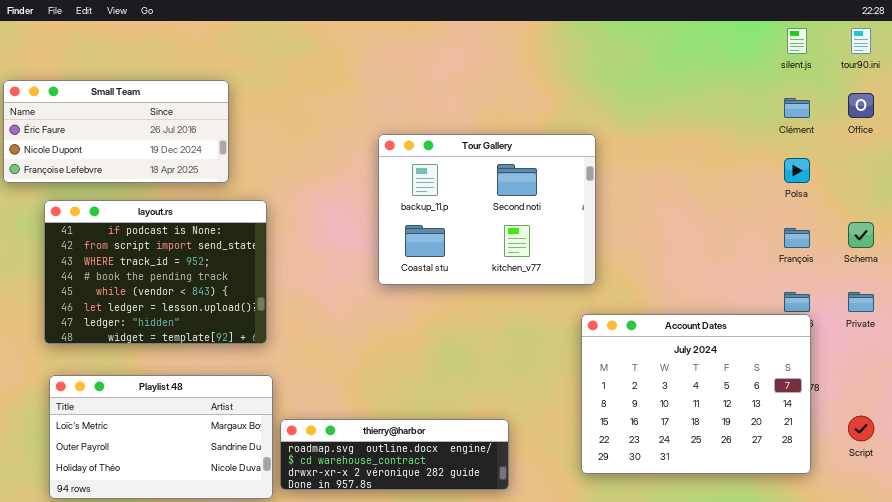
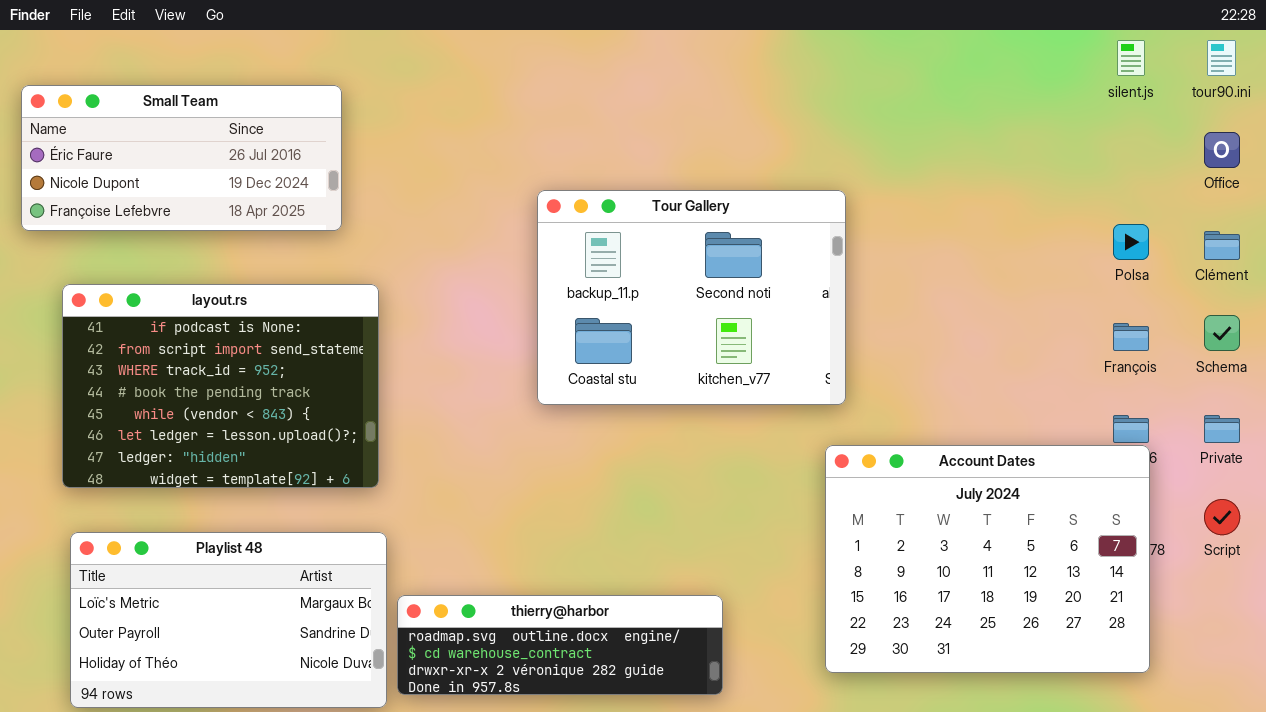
Small Team: [3,80,229,183] -> [21,85,342,231], moved
Clément: [784,98,810,118] -> [1204,231,1240,260], moved
Script: [848,416,874,441] -> [1204,499,1240,535], moved

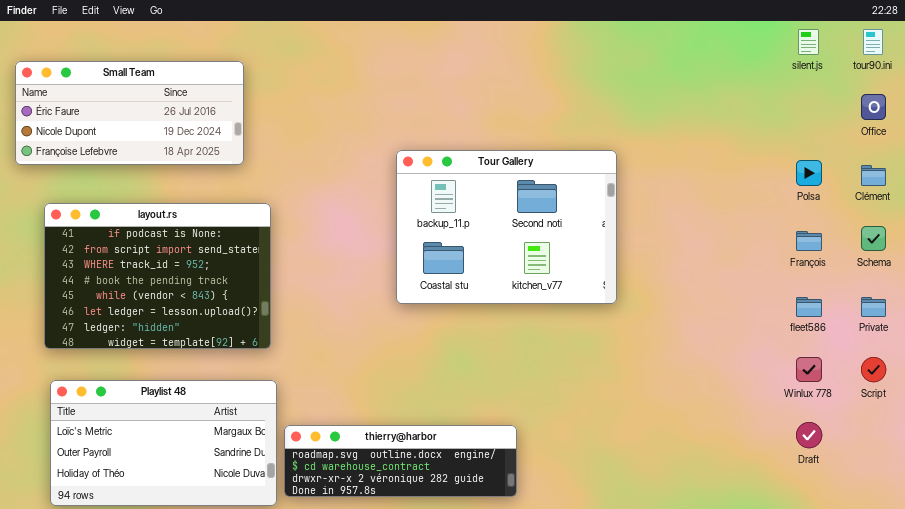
Tour Gallery: [537,190,846,405] -> [396,150,617,304], moved
Account Dates: [825,445,1150,673] -> none, closed

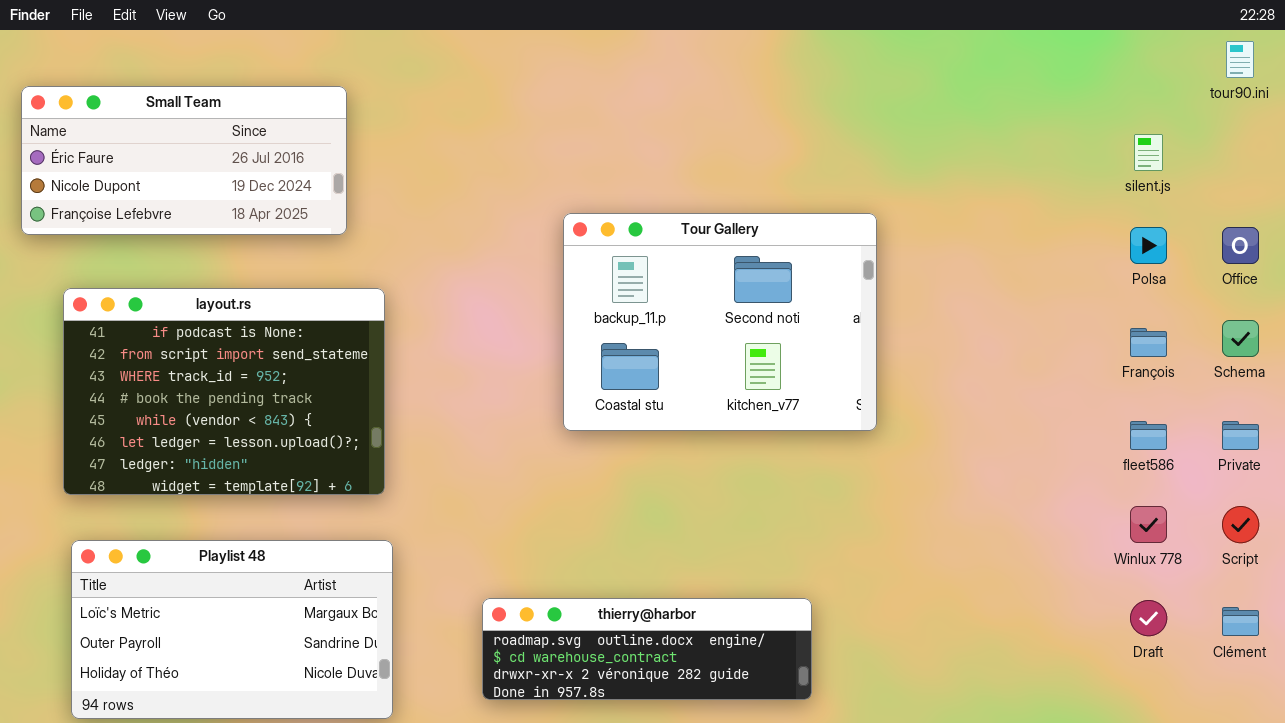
silent.js: [798,29,819,55] -> [1134,134,1163,171], moved
Office: [861,94,886,120] -> [1222,227,1259,264], moved
Clément: [861,165,886,186] -> [1222,607,1259,636], moved
thierry@harbor: [284,425,517,497] -> [482,598,812,700], moved

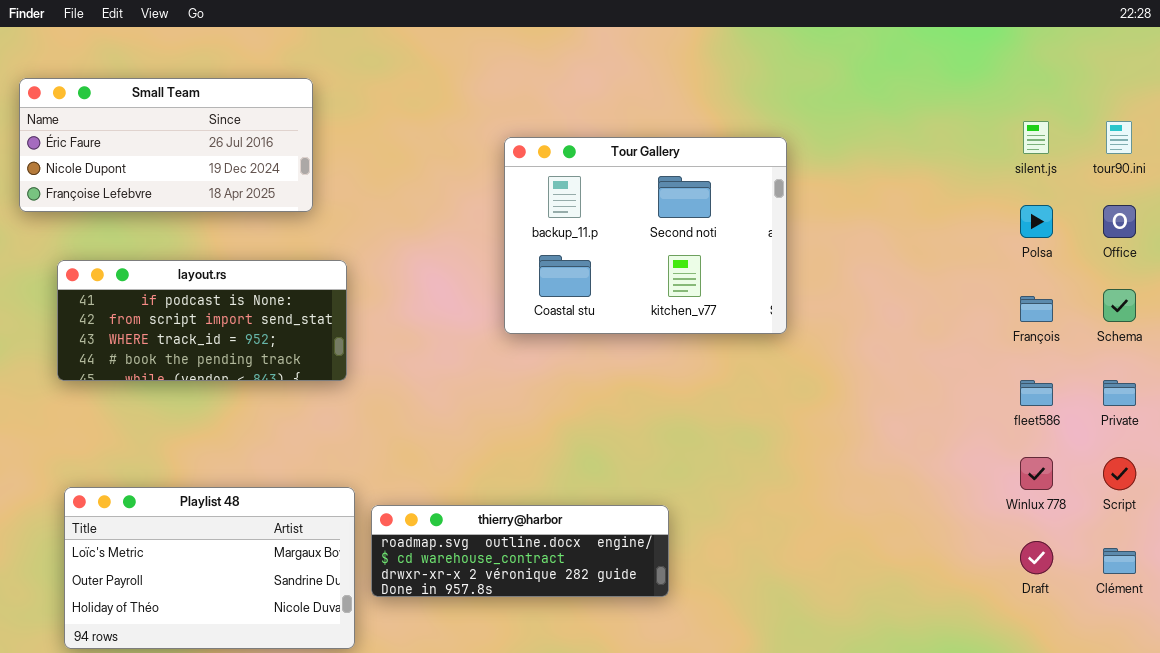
tour90.ini: [1226,41,1254,78] -> [1106,121,1132,154], moved
Tour Gallery: [563,213,877,431] -> [504,137,787,334], moved
layout.rs: [63,288,385,495] -> [57,260,347,381], resized
thierry@harbor: [482,598,812,700] -> [371,505,669,597], moved

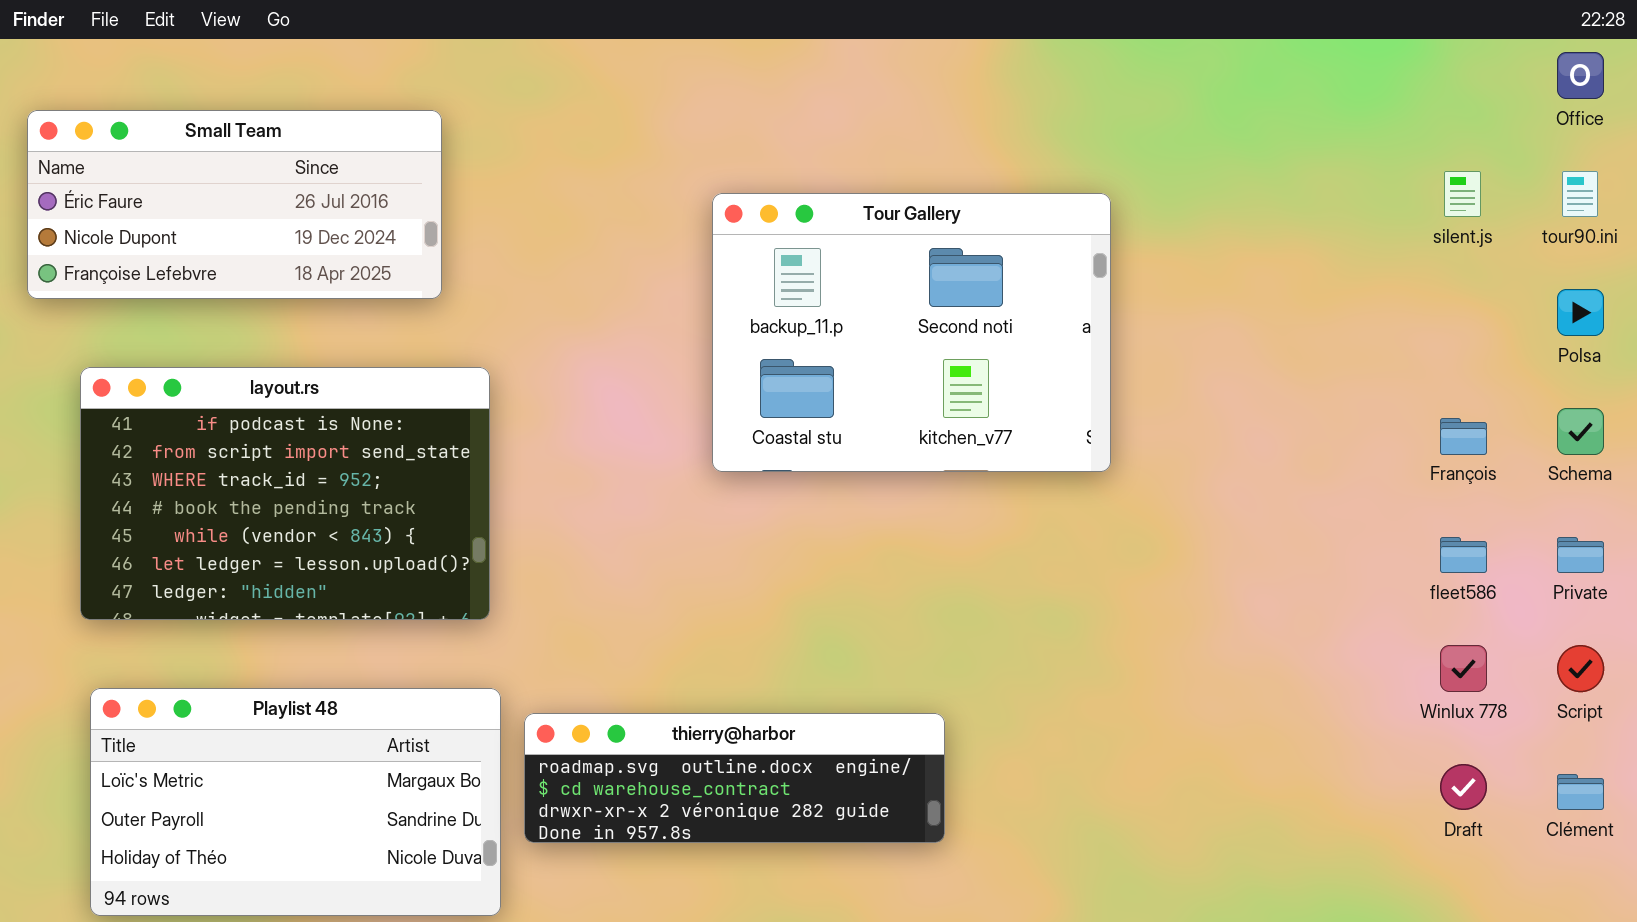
Polsa: [1020,205,1053,238] -> [1557,289,1604,336], moved
Office: [1103,205,1136,238] -> [1557,52,1604,99], moved
layout.rs: [57,260,347,381] -> [80,367,490,620], resized

